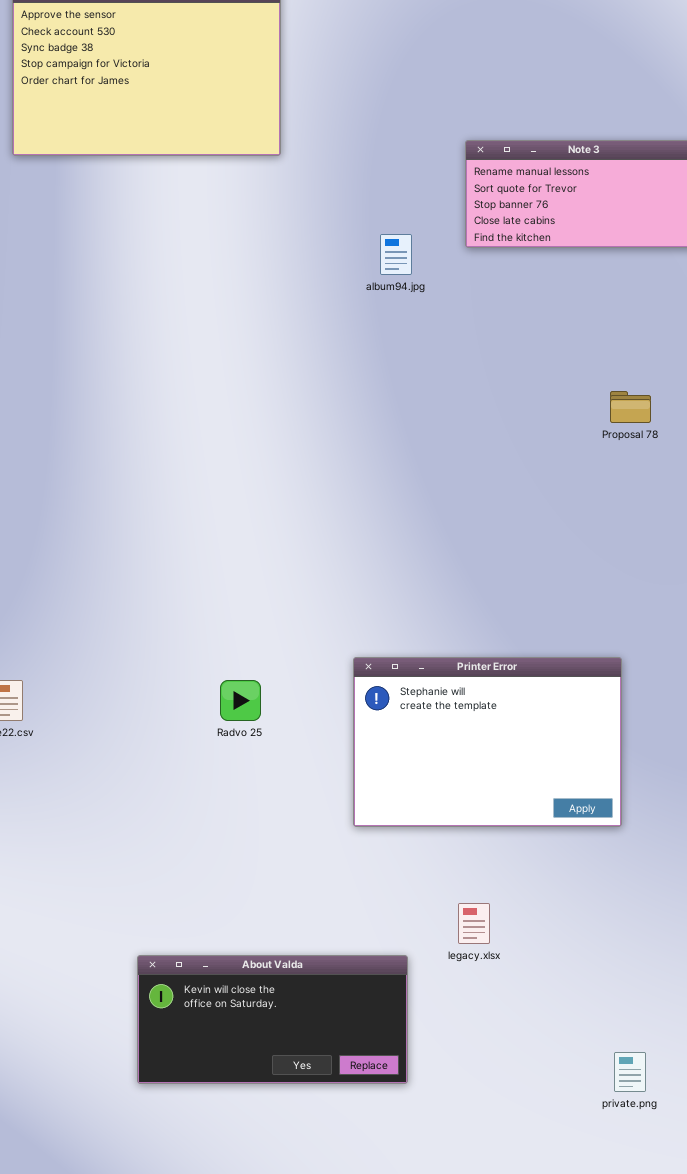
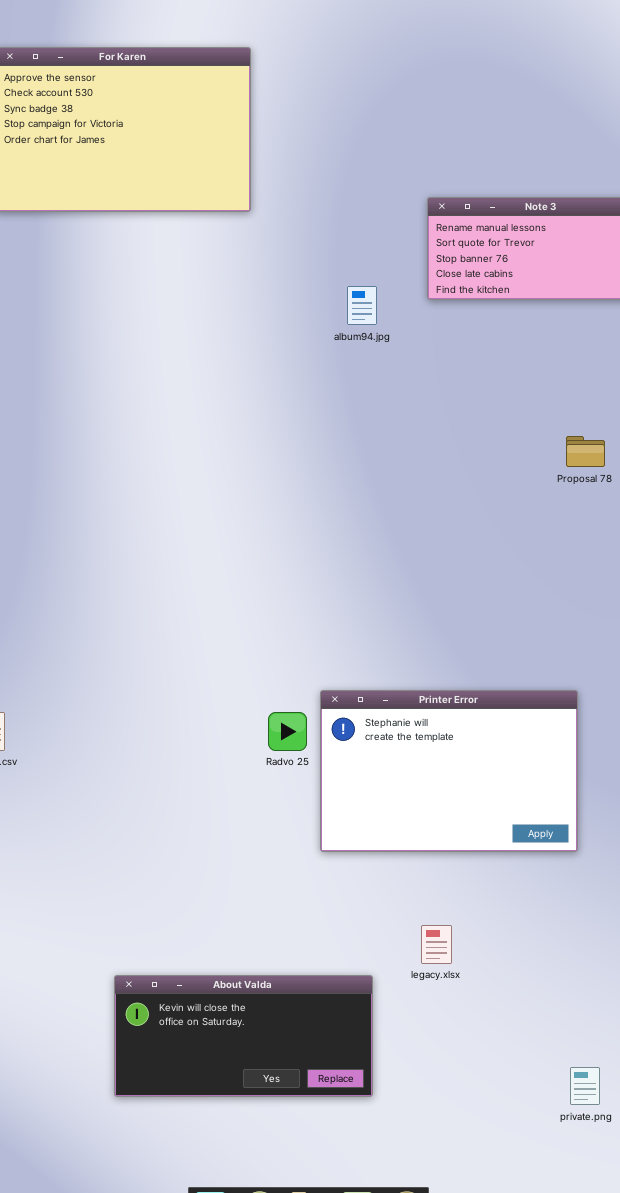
Radvo 25: [220,680,261,721] -> [268,712,307,751], moved

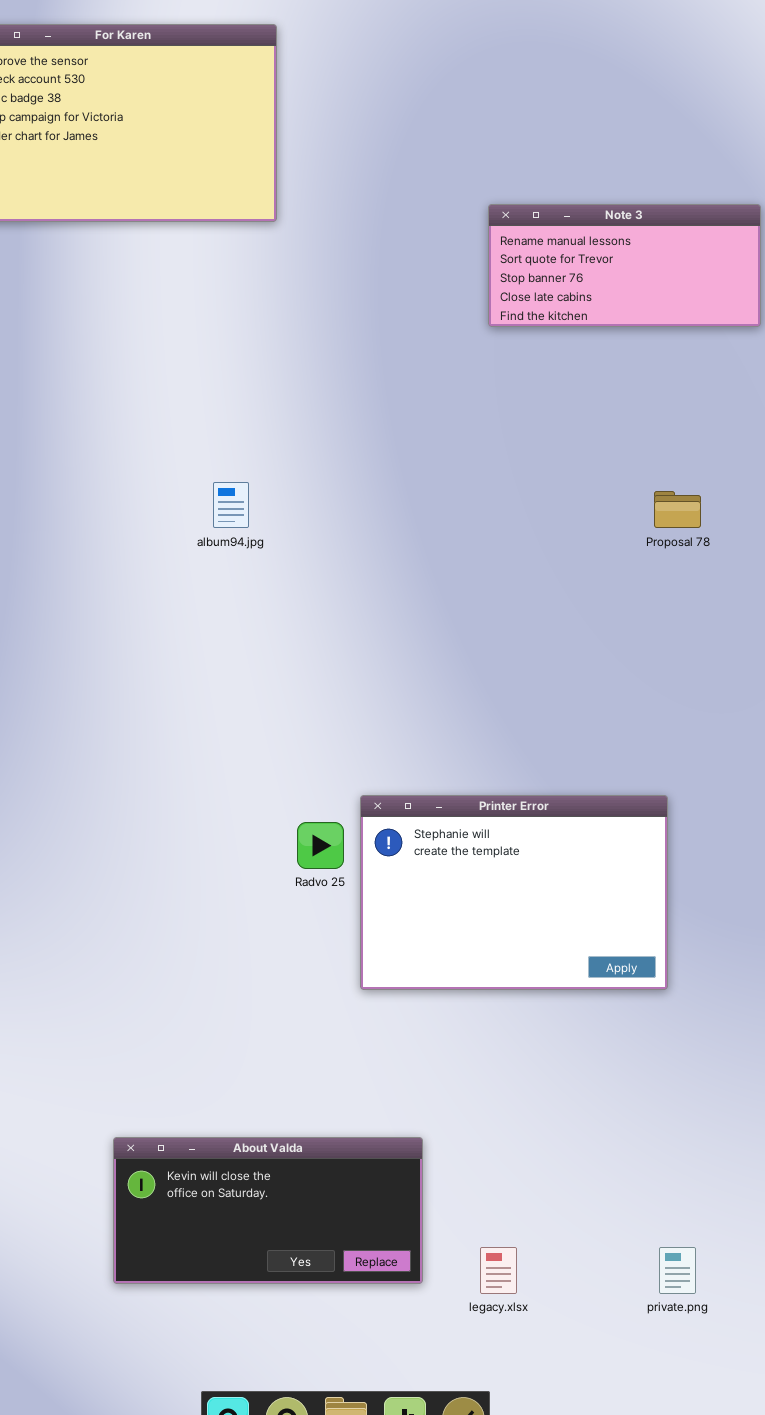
album94.jpg: [347,286,377,325] -> [213,482,249,528], moved
legacy.xlsx: [421,925,452,964] -> [480,1247,517,1294], moved

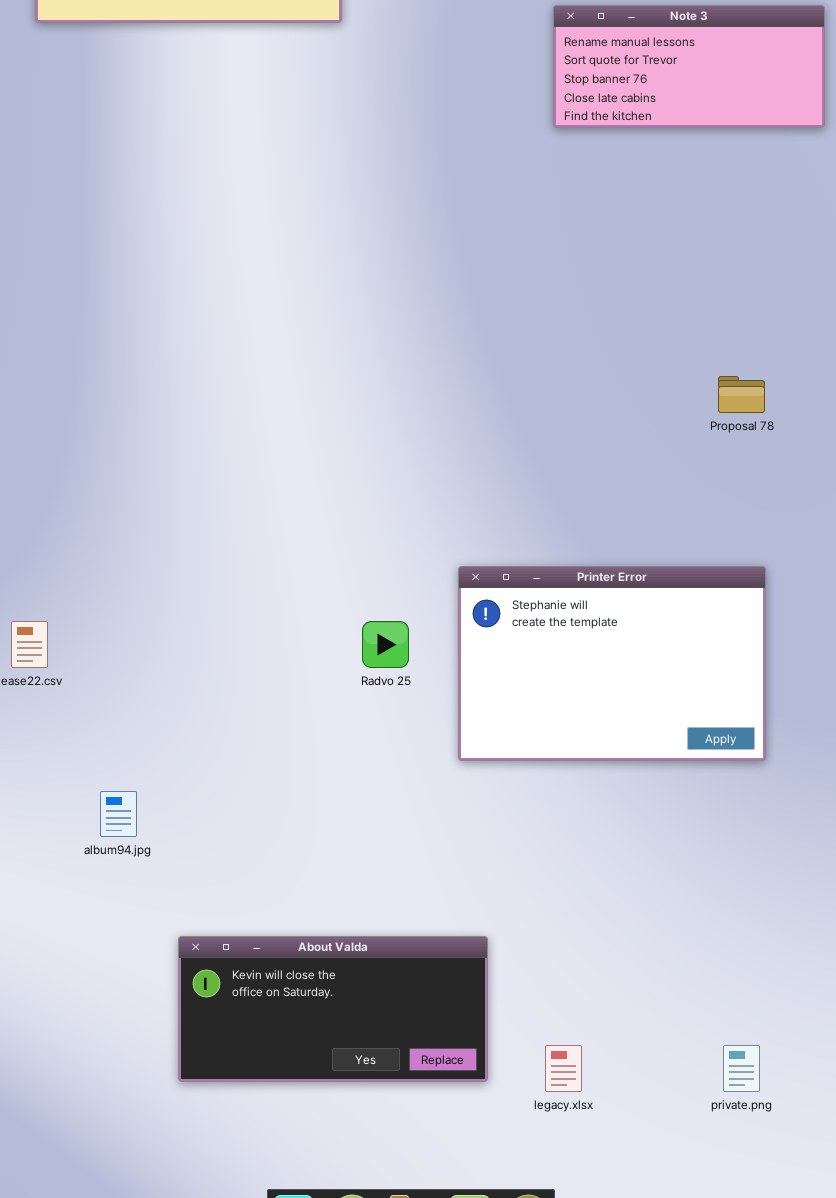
album94.jpg: [213,482,249,528] -> [100,791,137,837], moved
Proposal 78: [654,491,701,528] -> [718,376,765,413], moved
Printer Error: [360,795,668,990] -> [458,566,766,761], moved

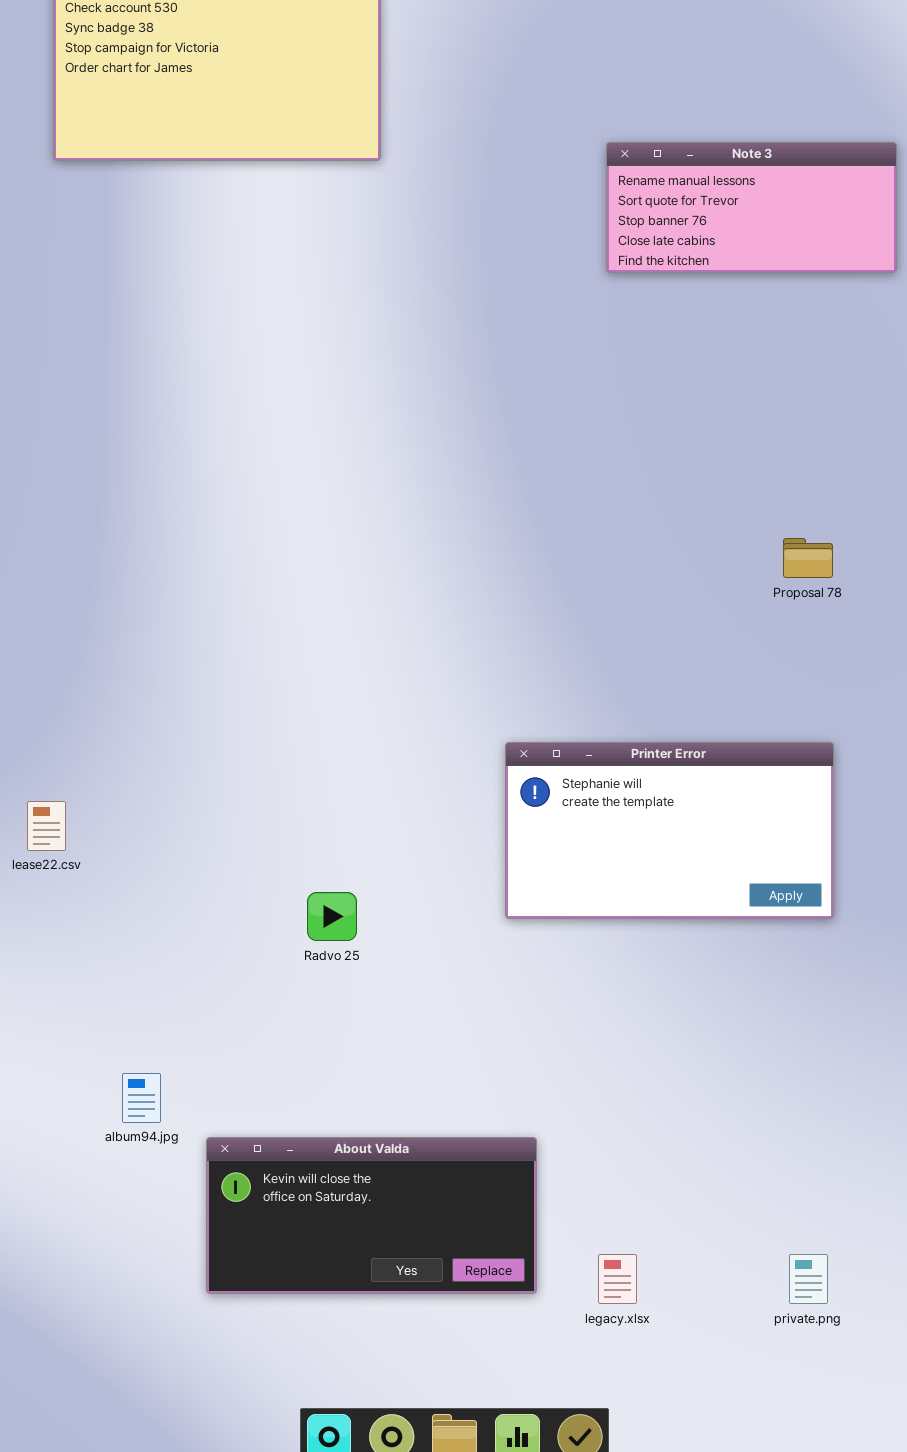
Printer Error: [458,566,766,761] -> [505,742,834,919], resized
Radvo 25: [362,621,409,668] -> [307,892,357,941], moved
album94.jpg: [100,791,137,837] -> [122,1073,161,1123], moved

